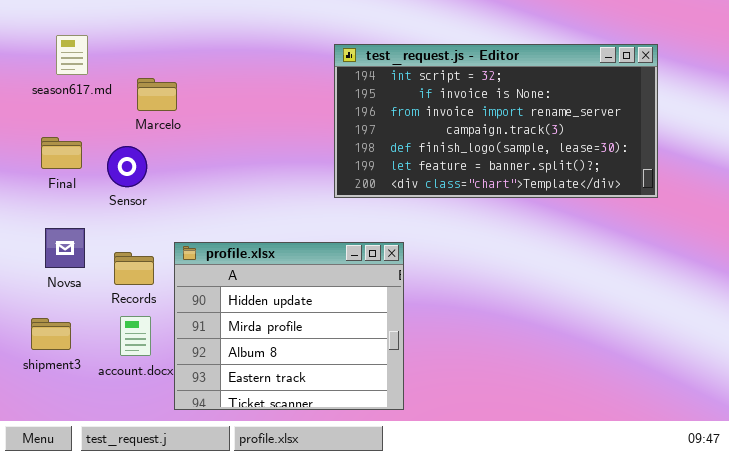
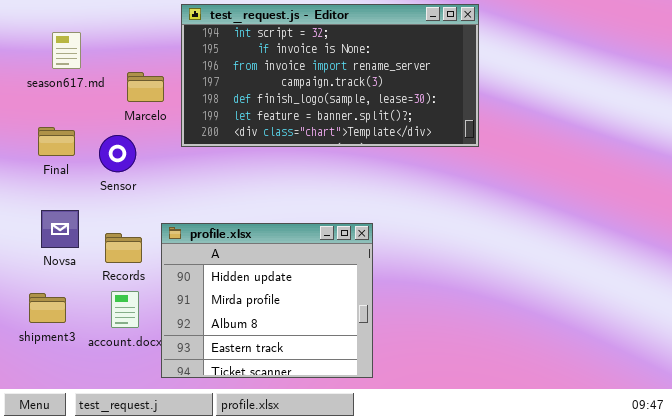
test_request.js - Editor: [334,44,658,198] -> [181,4,479,147], moved

